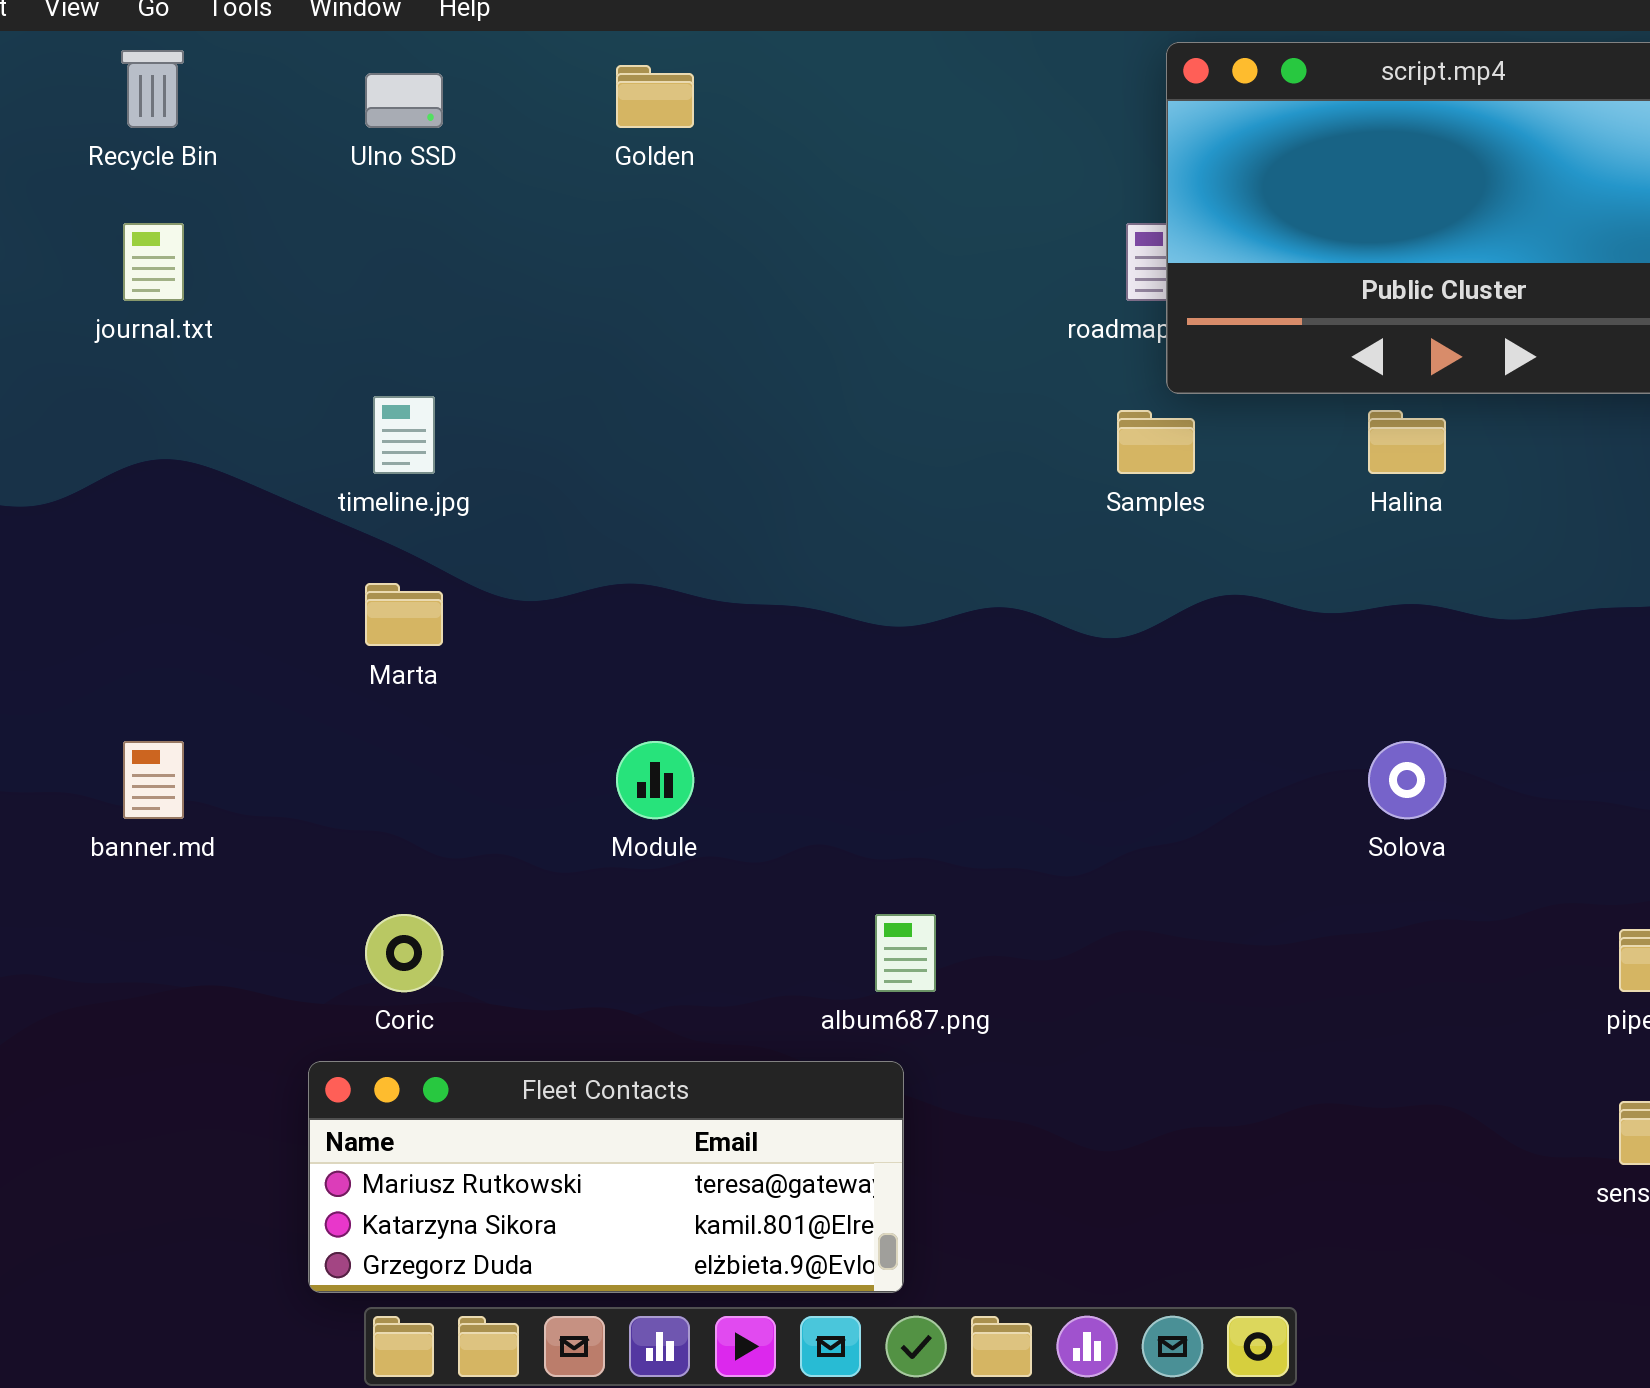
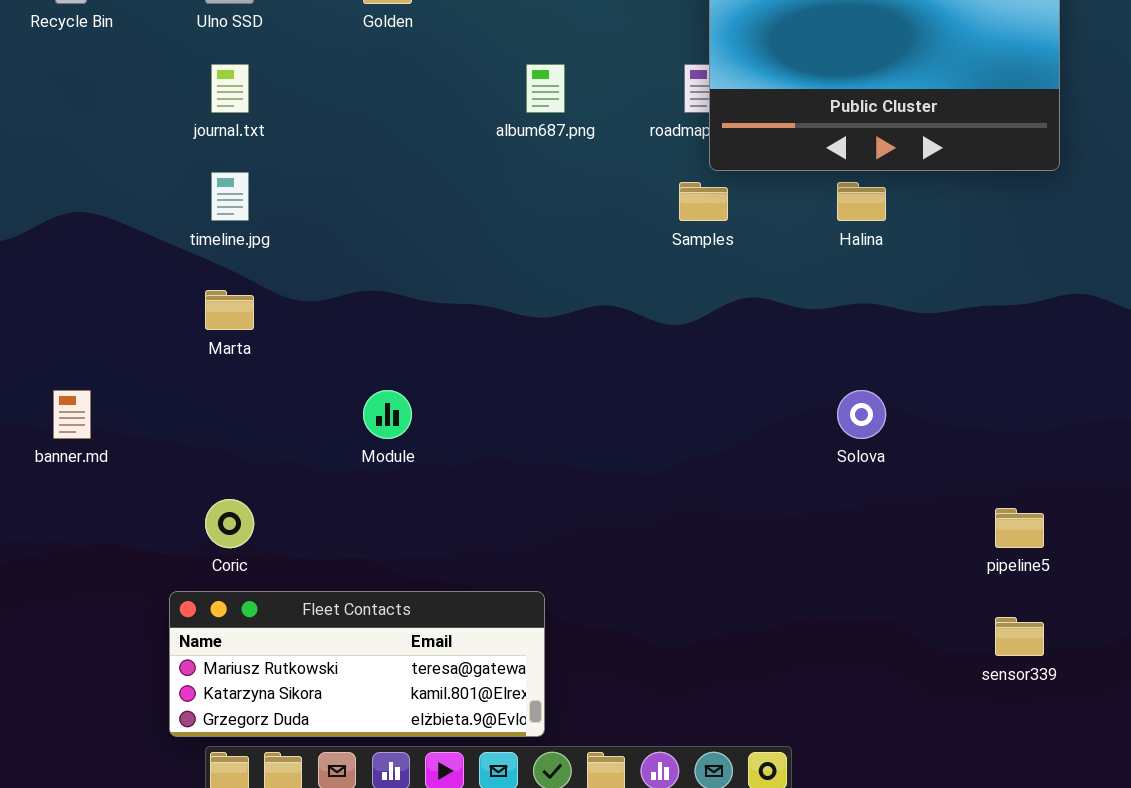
journal.txt: [123,223,184,301] -> [211,64,249,113], moved
album687.png: [875,914,936,992] -> [526,64,565,113], moved

